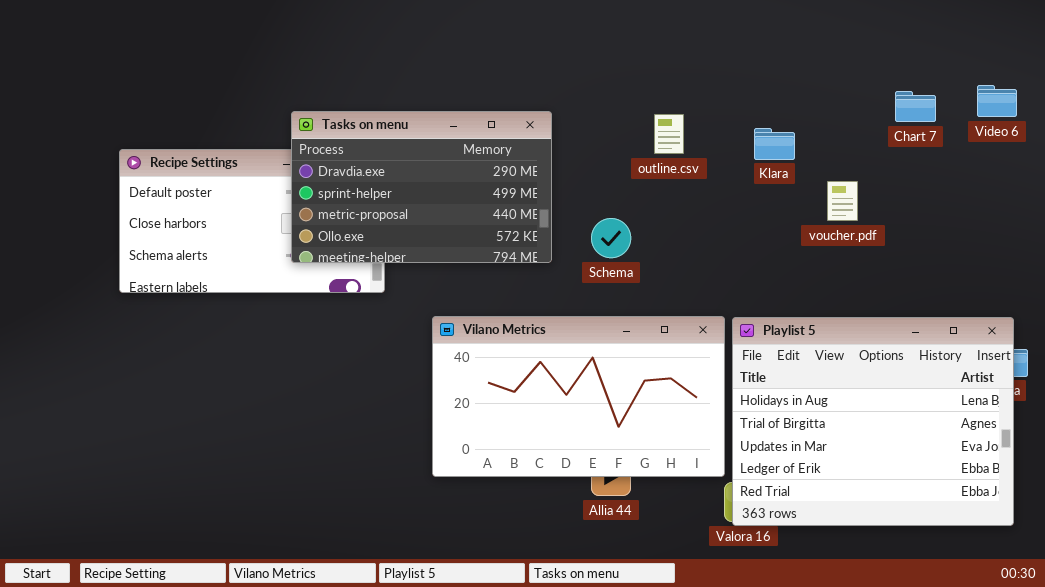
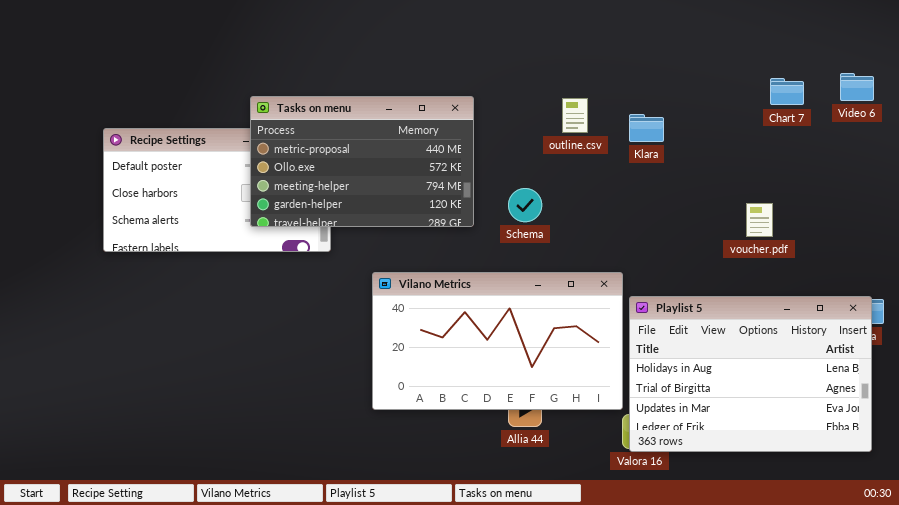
Tasks on menu: [291,111,552,263] -> [250,96,474,227], scrolled down 2 rows
Klara: [754,128,795,160] -> [629,114,664,142], moved
voucher.pdf: [827,181,858,221] -> [746,203,773,237], moved
Playlist 5: [732,317,1014,526] -> [629,296,872,452], resized

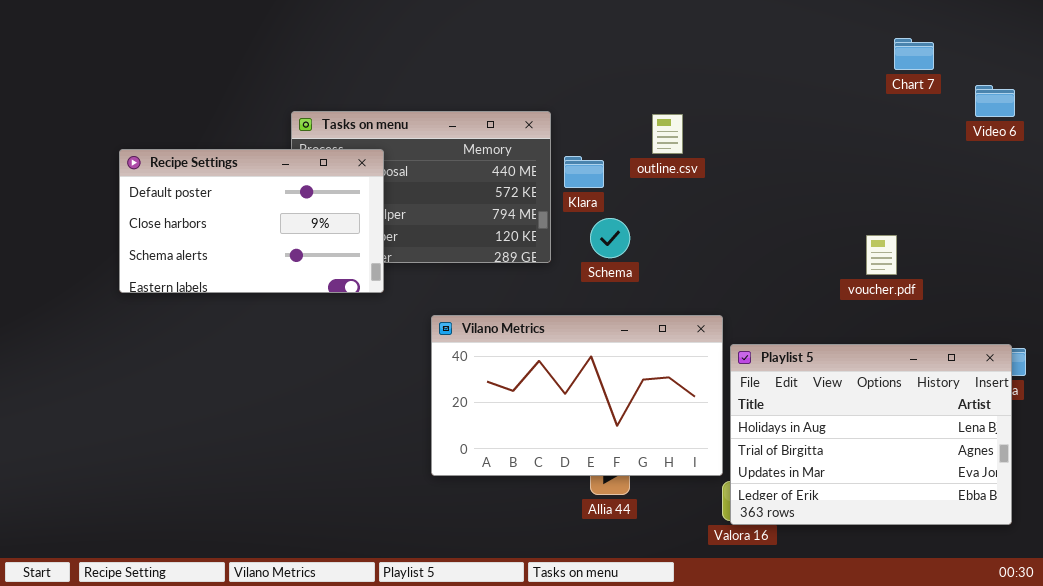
Chart 7: [770,78,804,105] -> [894,38,934,70], moved
Klara: [629,114,664,142] -> [564,156,604,188], moved
Recipe Settings: [103,128,331,252] -> [119,149,384,293], raised

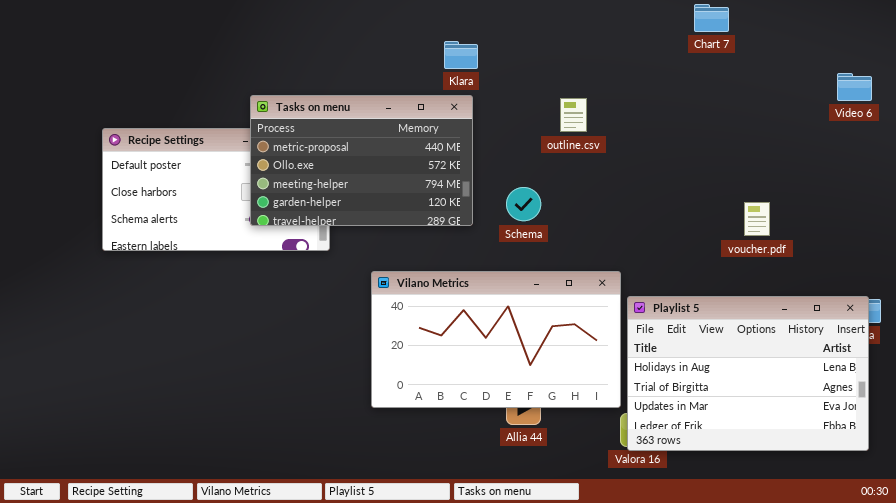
Chart 7: [894,38,934,70] -> [694,4,729,32], moved
Tasks on menu: [291,111,551,263] -> [250,95,473,226], raised
Klara: [564,156,604,188] -> [444,41,478,69], moved

